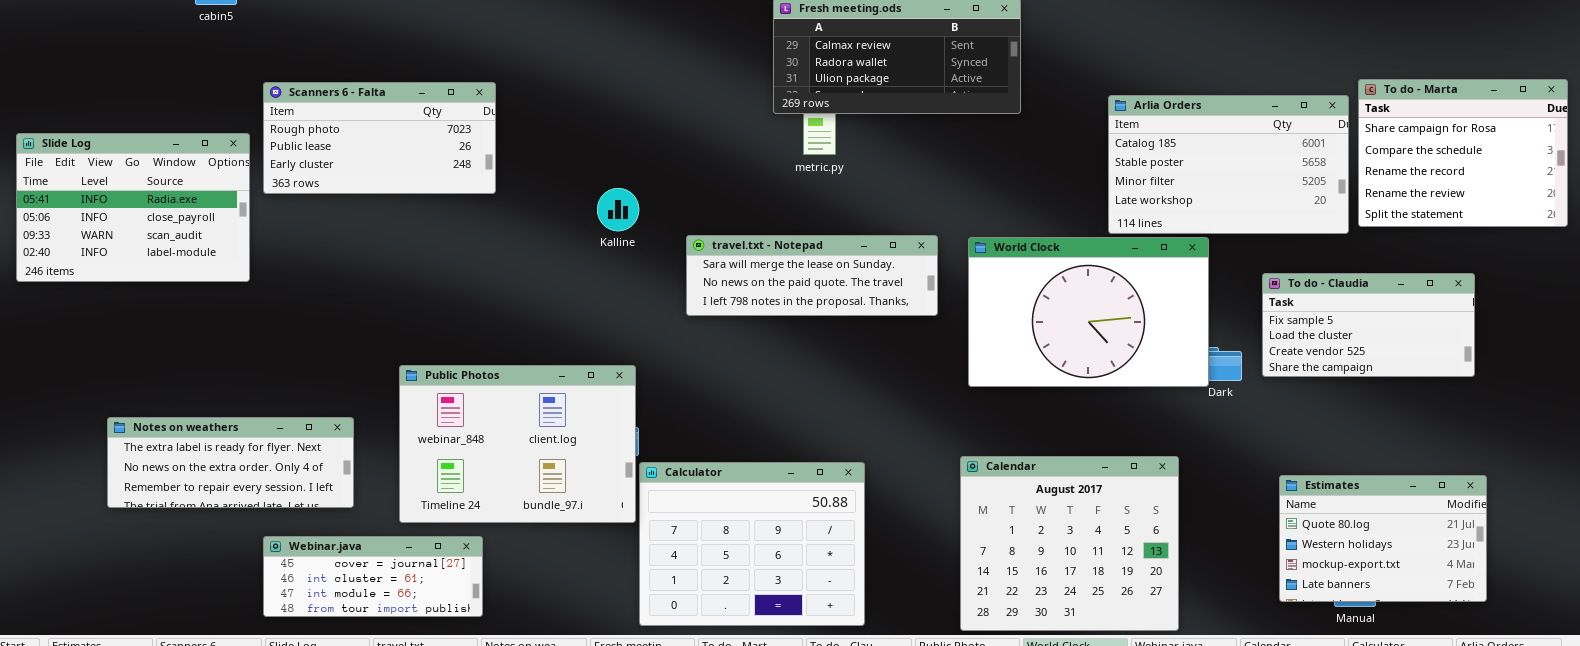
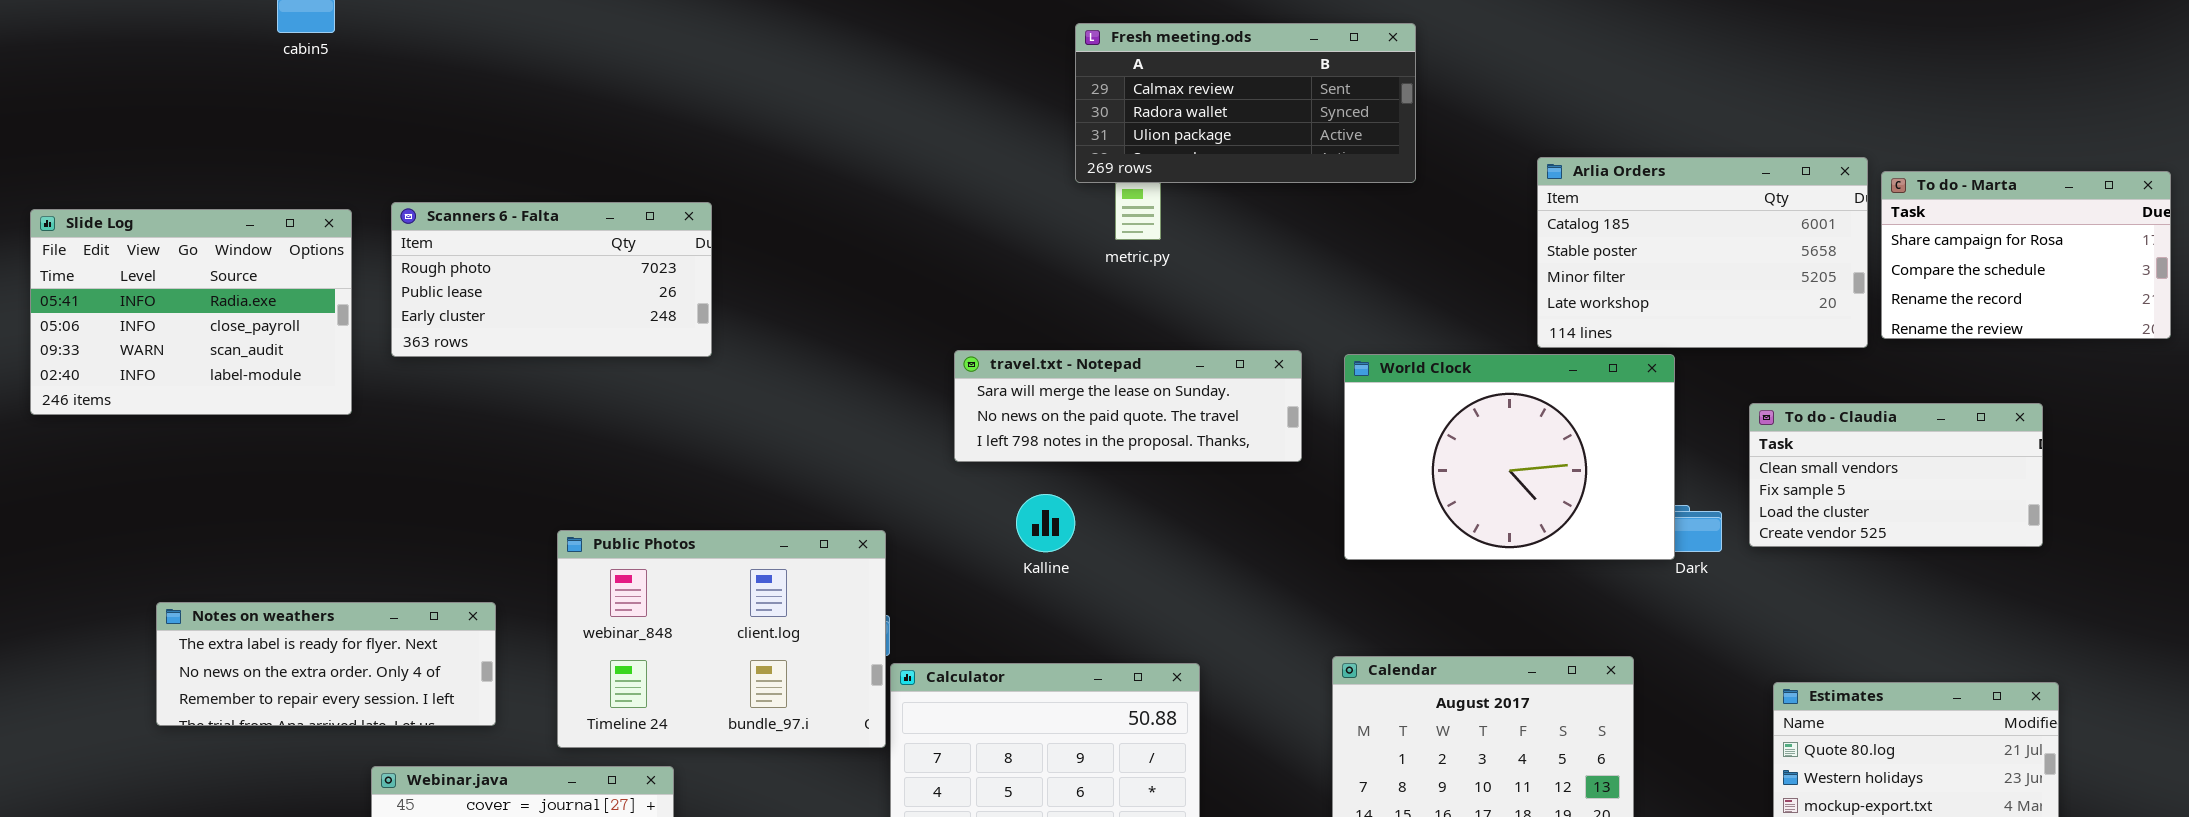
To do - Marta: [1358,79,1568,227] -> [1881,171,2171,339], resized
Scanners 6 - Falta: [263,82,496,194] -> [391,202,712,357], moved
Kalline: [597,188,639,231] -> [1016,494,1075,552], moved
To do - Claudia: [1262,273,1475,377] -> [1749,403,2043,547], scrolled up 1 row

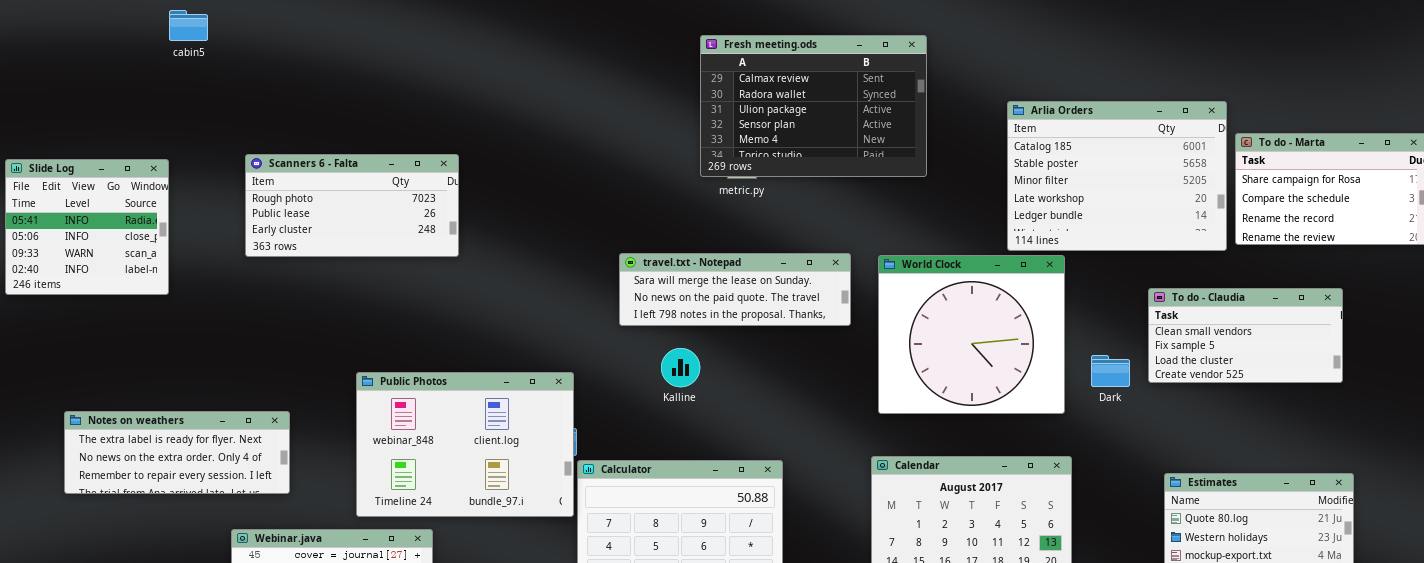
Fresh meeting.ods: [1075,23,1416,183] -> [700,35,927,177], resized
Arlia Orders: [1537,157,1868,348] -> [1007,101,1227,251], resized
Slide Log: [30,209,352,415] -> [5,159,169,295], resized
World Clock: [1344,354,1675,560] -> [878,255,1065,414], resized
Notes on weathers: [156,602,496,726] -> [64,411,290,494], moved

